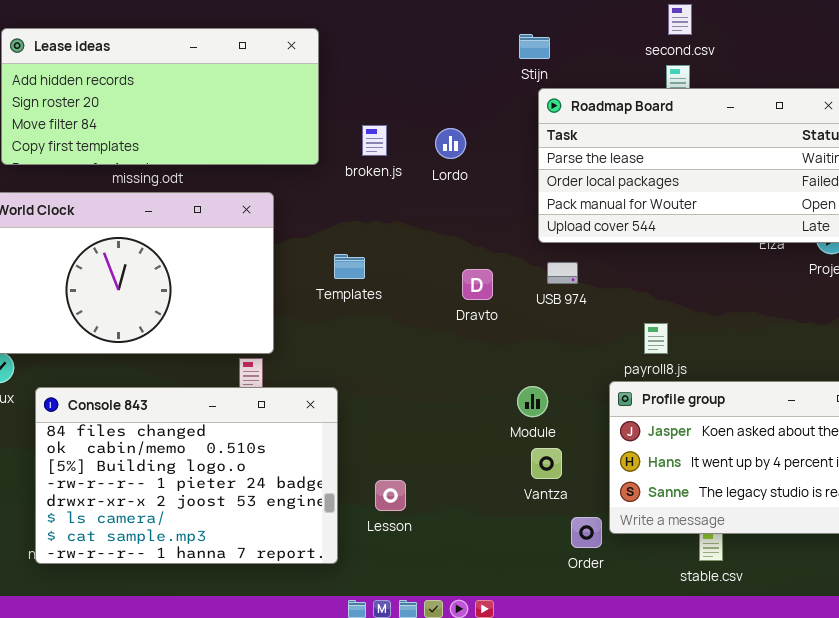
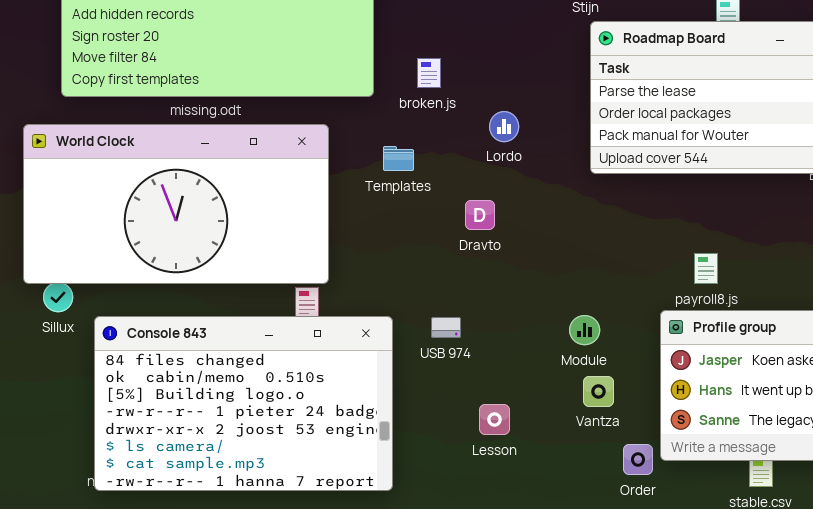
Lordo: [435,128,466,159] -> [489,111,519,142], moved
Templates: [334,254,365,279] -> [383,146,414,171], moved
USB 974: [547,262,578,284] -> [431,317,461,338], moved
Dravto: [462,269,493,300] -> [465,200,495,230], moved
Lesson: [375,480,406,511] -> [479,404,510,435], moved

